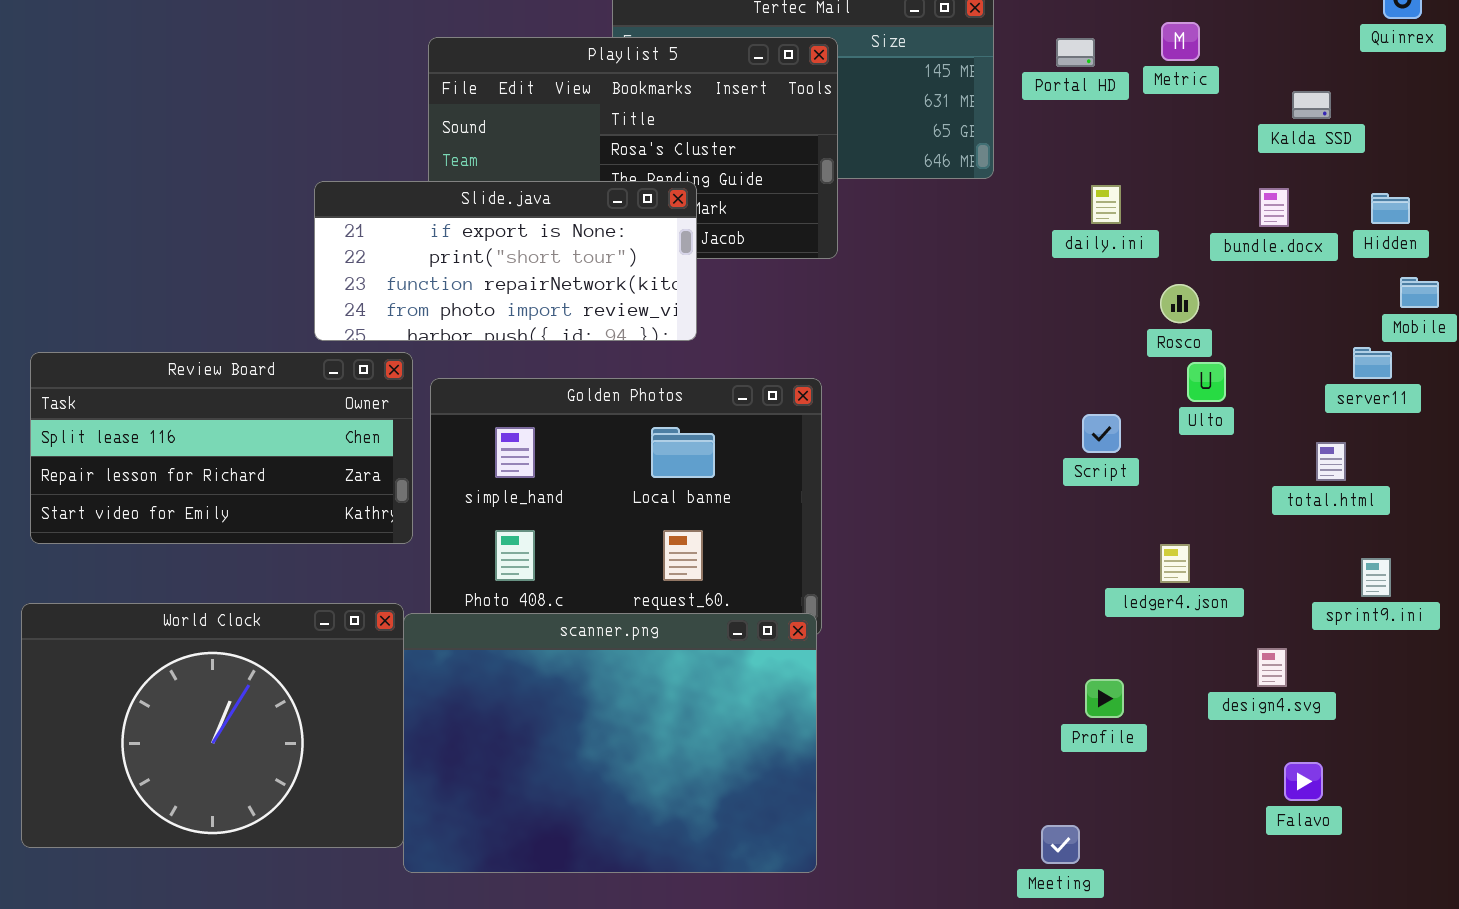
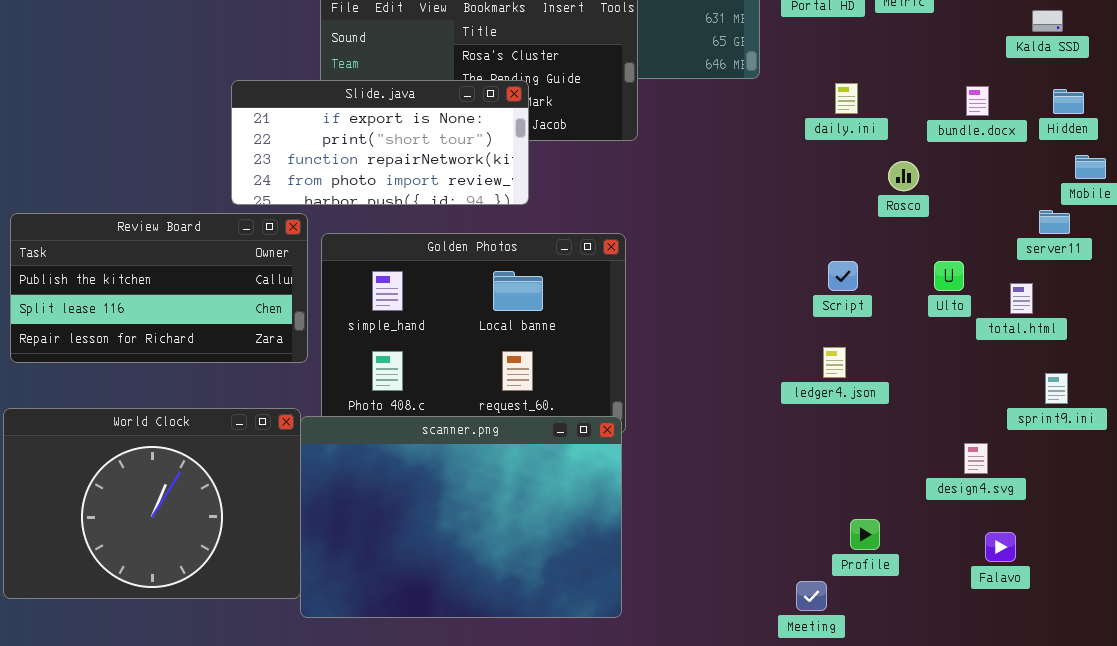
Kalda SSD: [1292,91,1331,119] -> [1032,10,1063,32], moved
Review Board: [30,352,413,544] -> [10,213,308,363], scrolled up 1 row
Ulto: [1187,362,1226,402] -> [934,261,964,291], moved
ledger4.json: [1160,544,1190,583] -> [823,347,846,378], moved
Profile: [1085,679,1124,718] -> [850,519,880,550], moved

